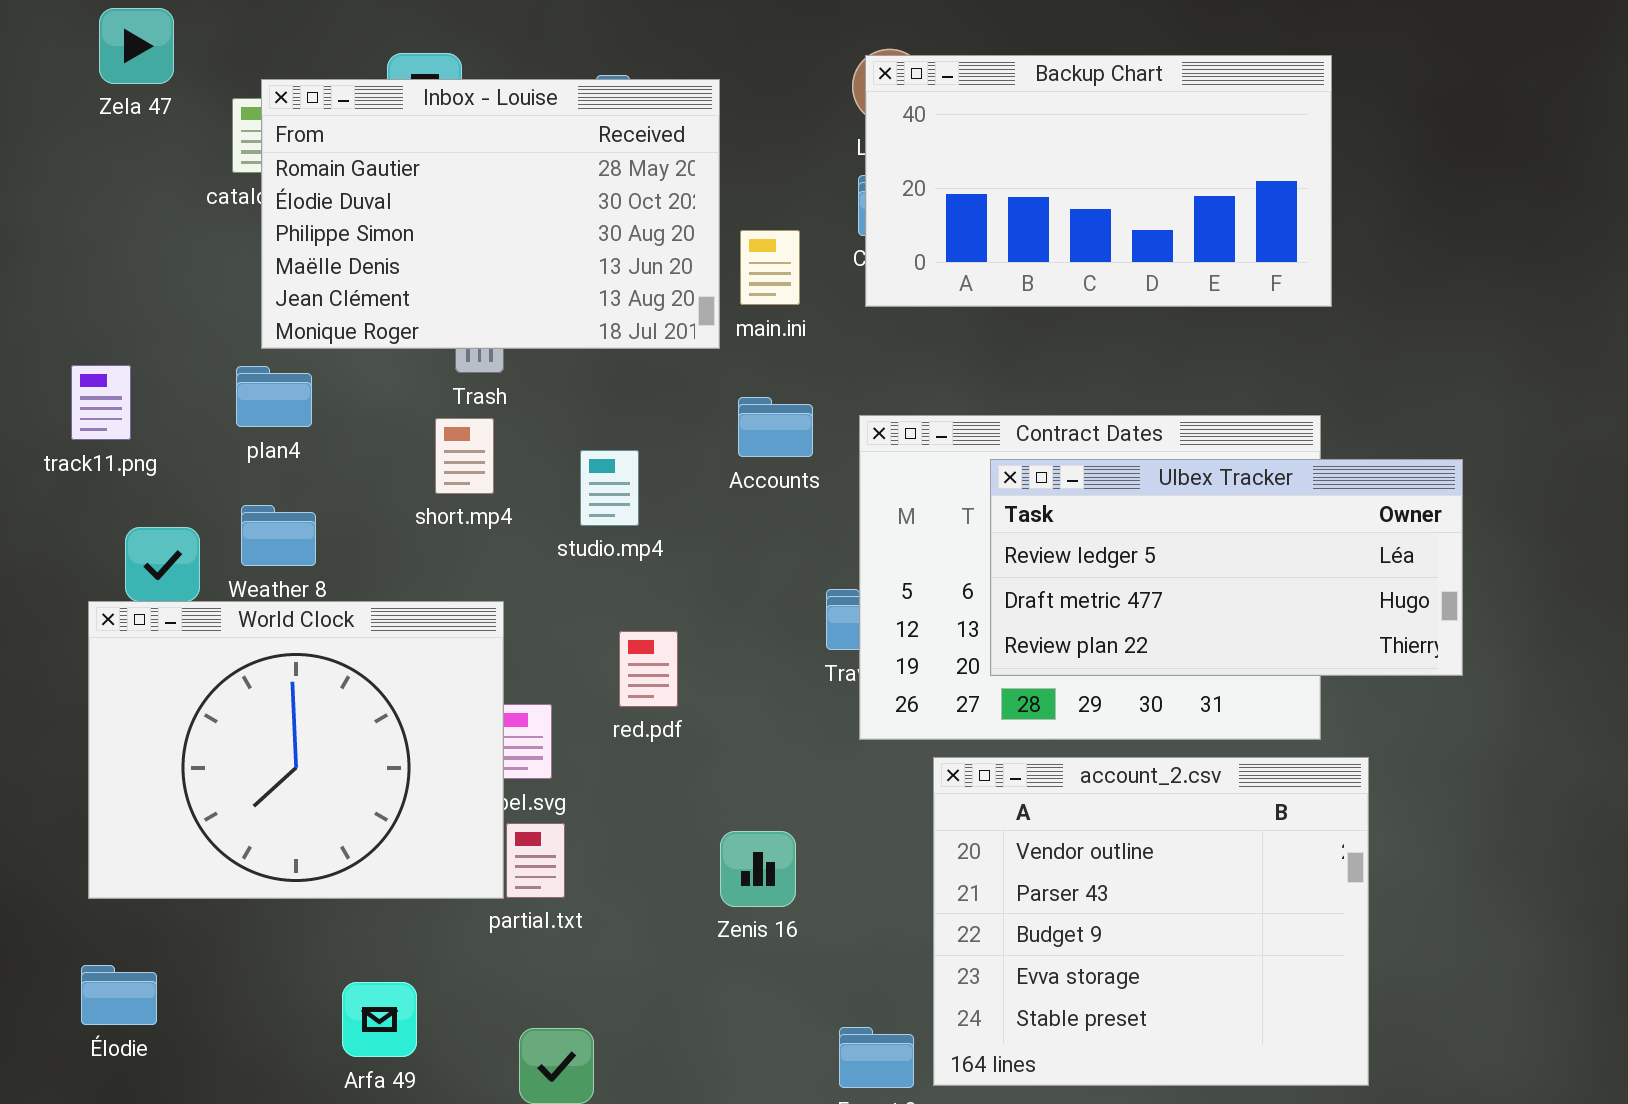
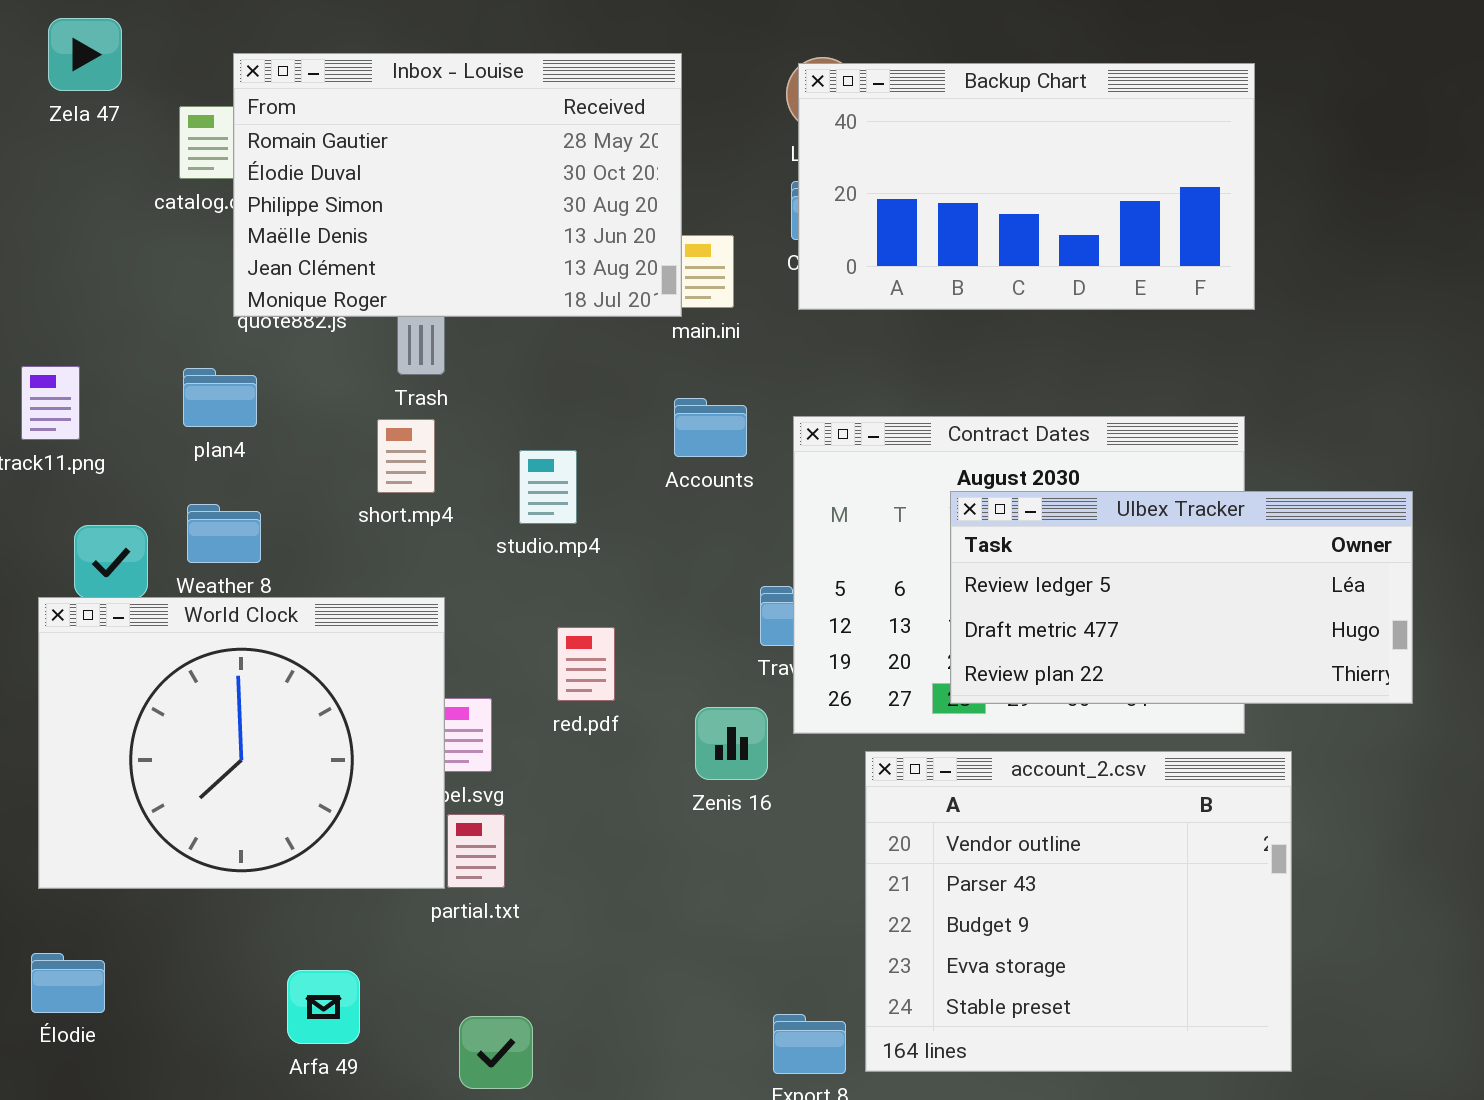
Inbox - Louise: [261,79,720,349] -> [233,53,682,317], moved
Ulbex Tracker: [990,459,1463,676] -> [950,491,1413,704], moved
Zenis 16: [720,831,796,907] -> [695,707,768,780], moved

